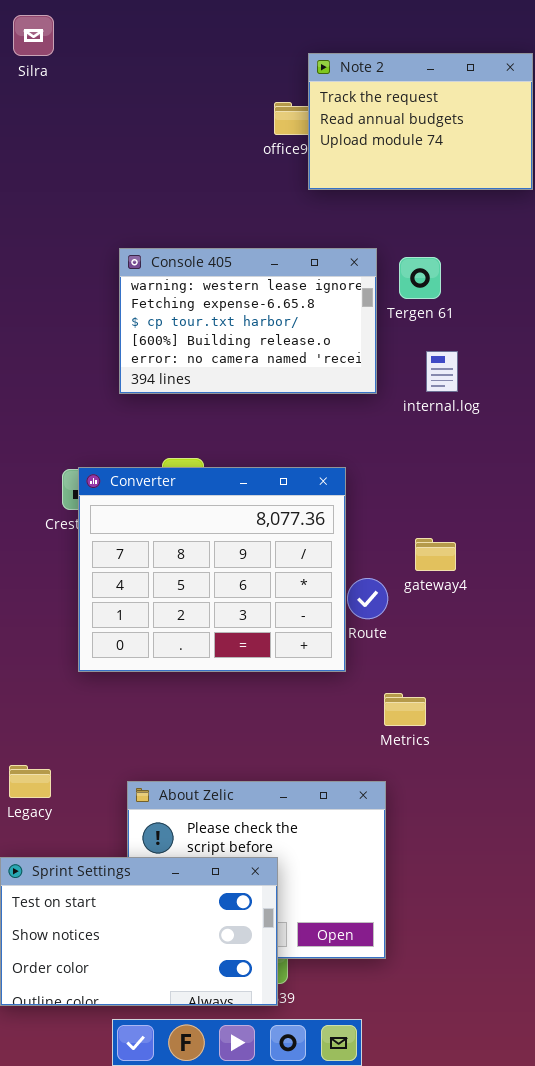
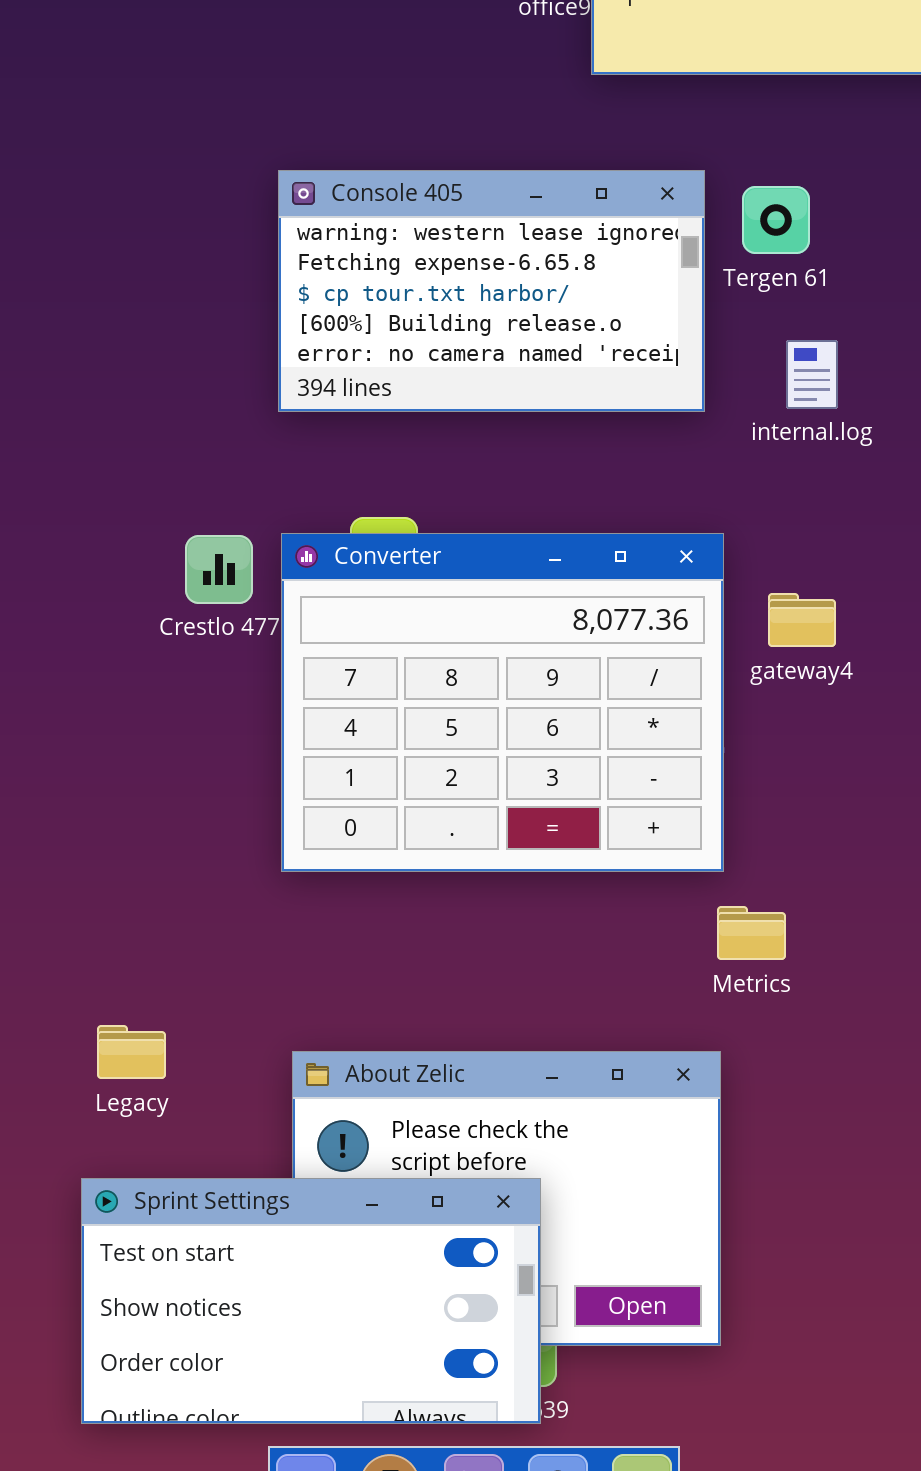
Converter: [78,467,346,672] -> [281,533,724,872], moved
gateway4: [415,538,456,571] -> [768,593,836,647], moved

